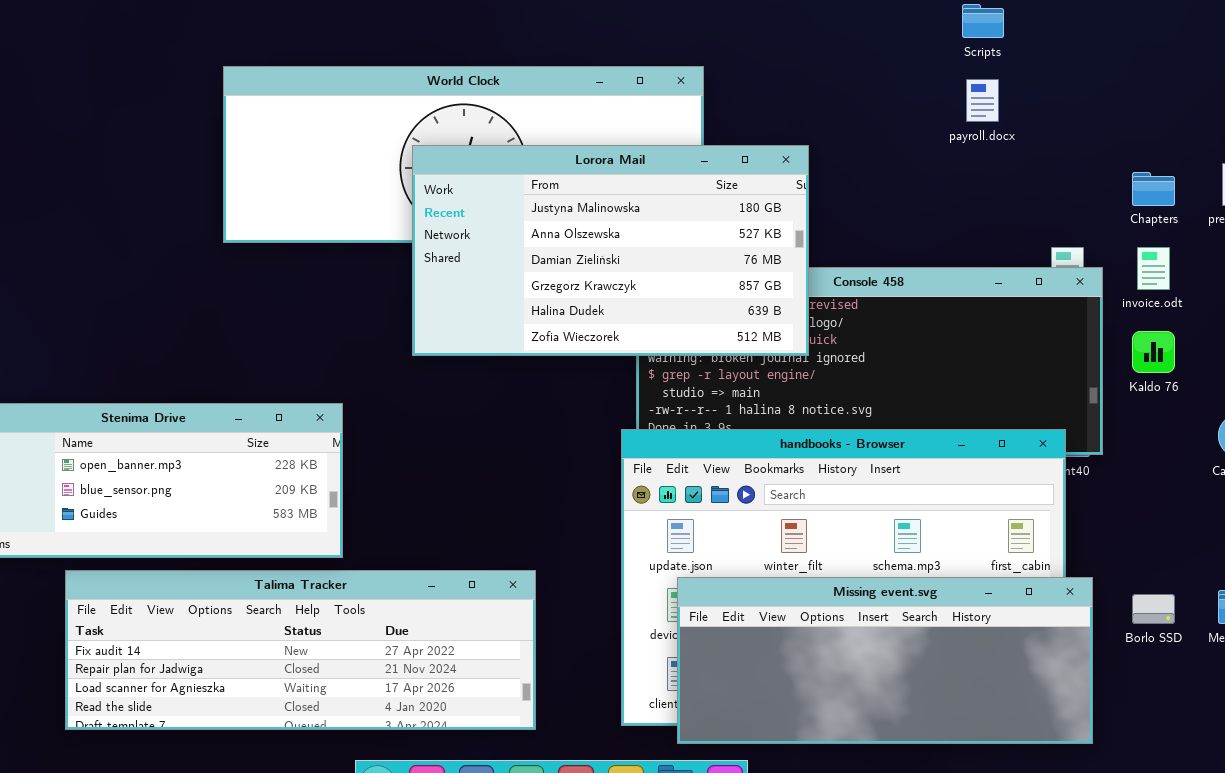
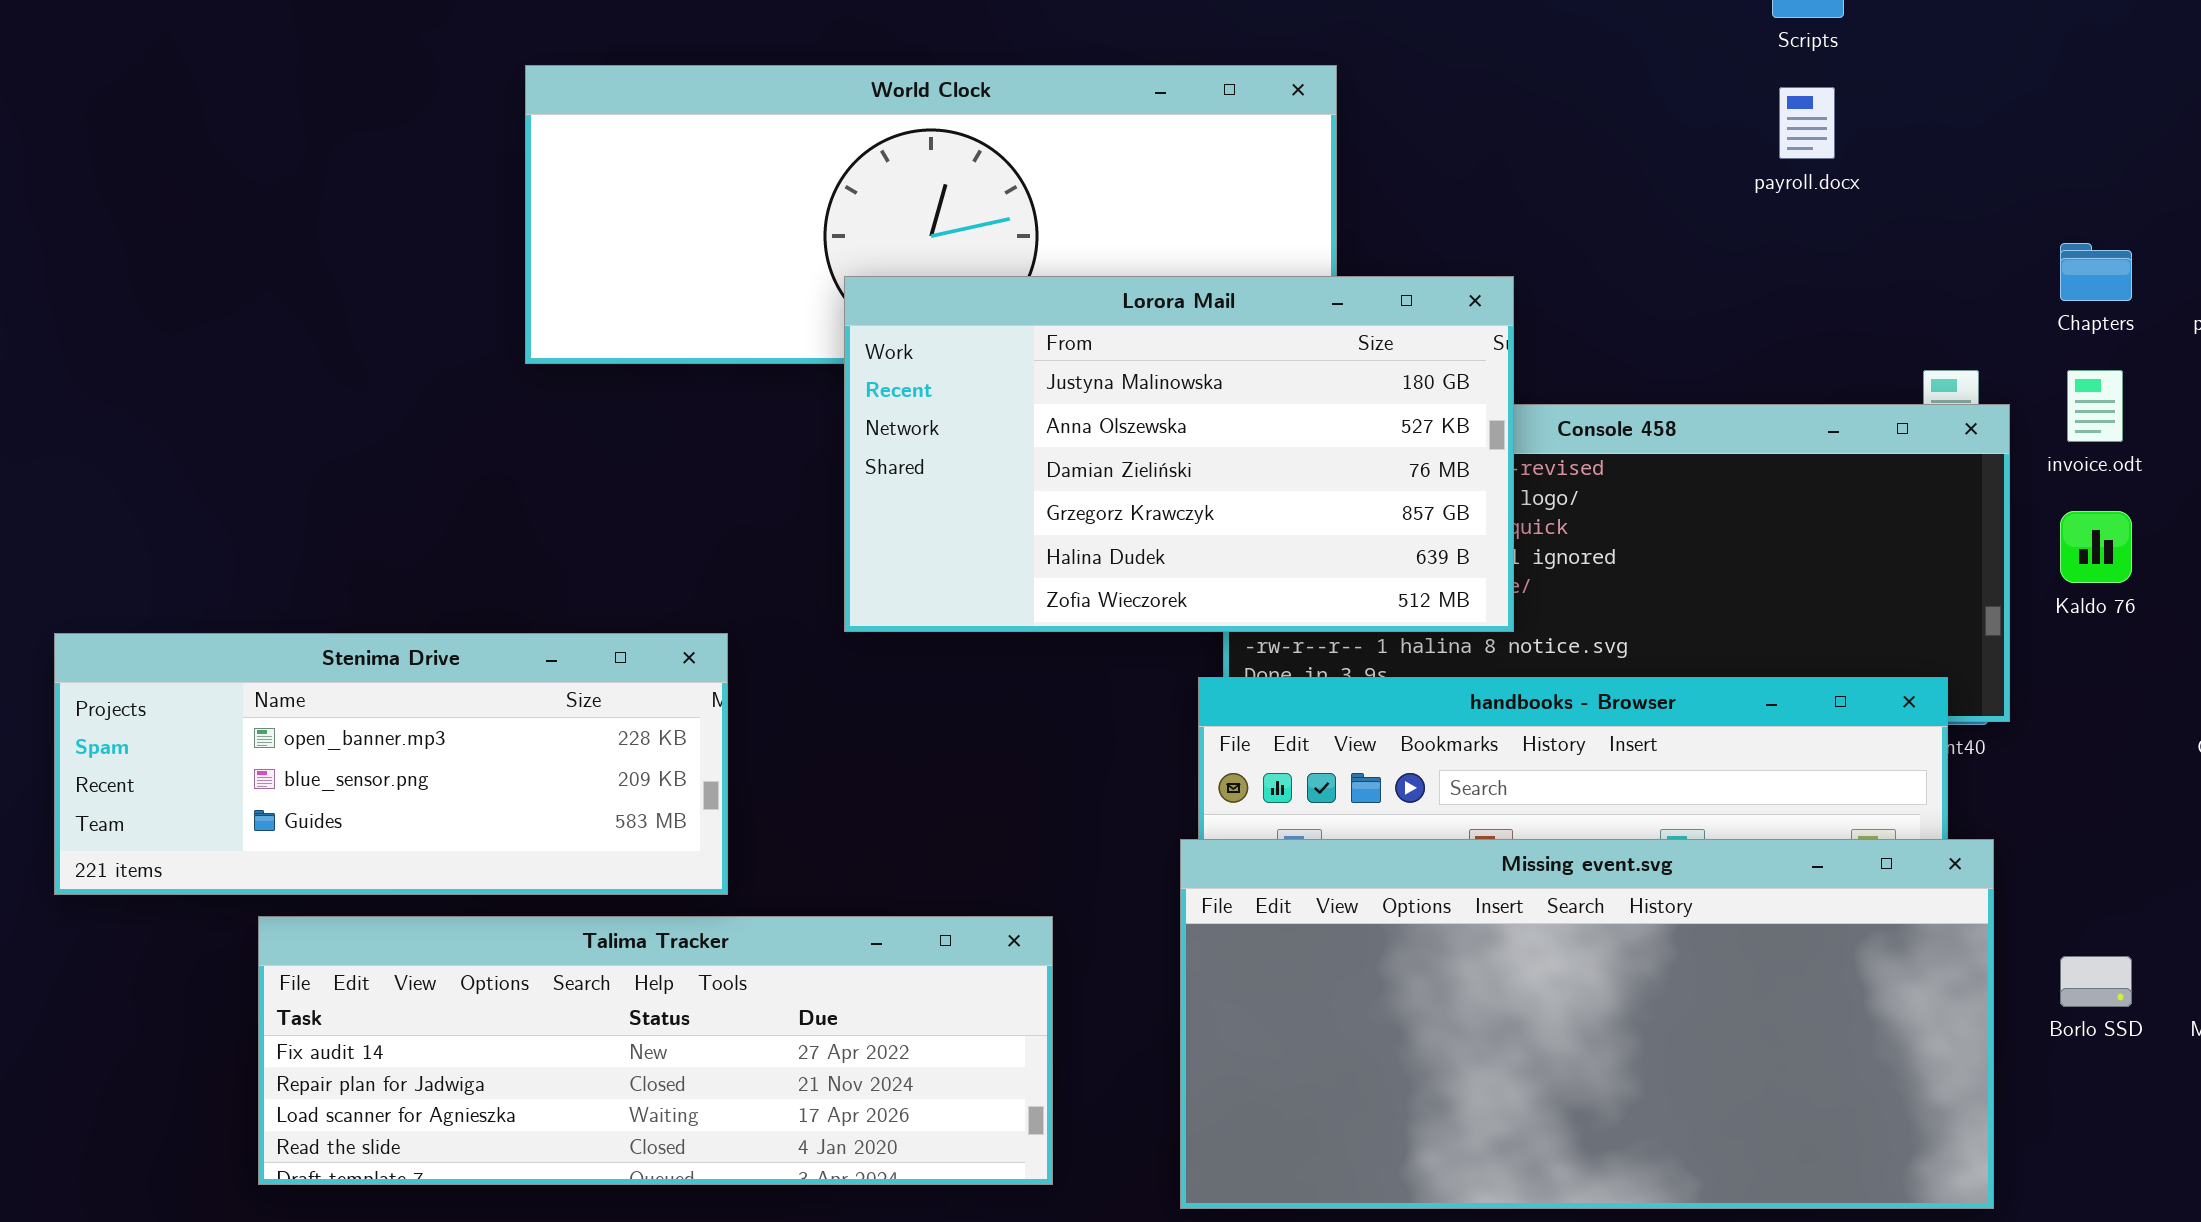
Lorora Mail: [412,145,809,356] -> [844,276,1514,632], moved
Missing event.svg: [677,577,1093,744] -> [1180,839,1994,1209], resized

